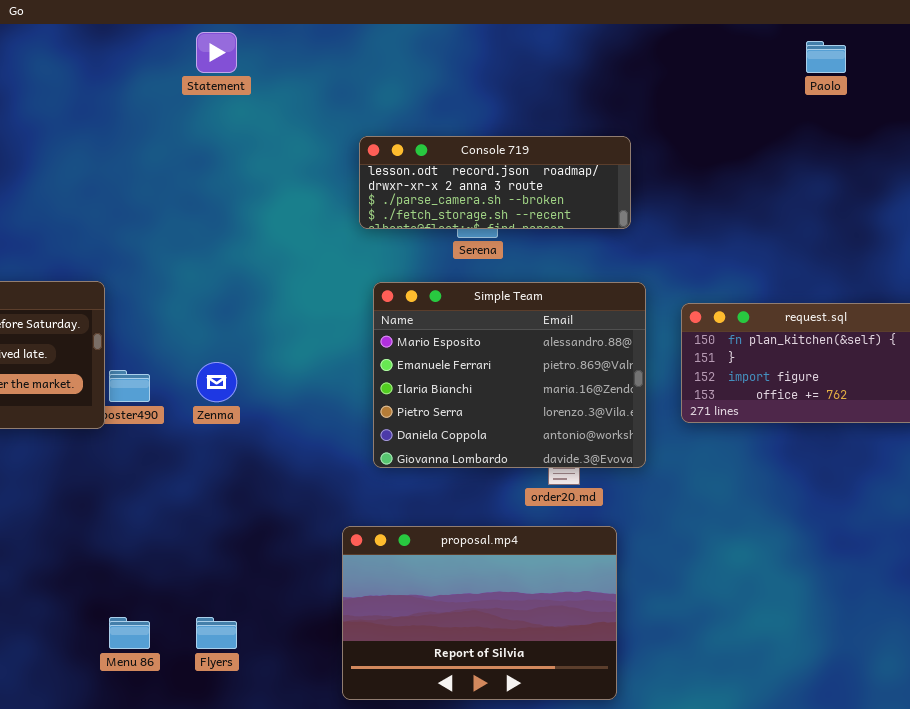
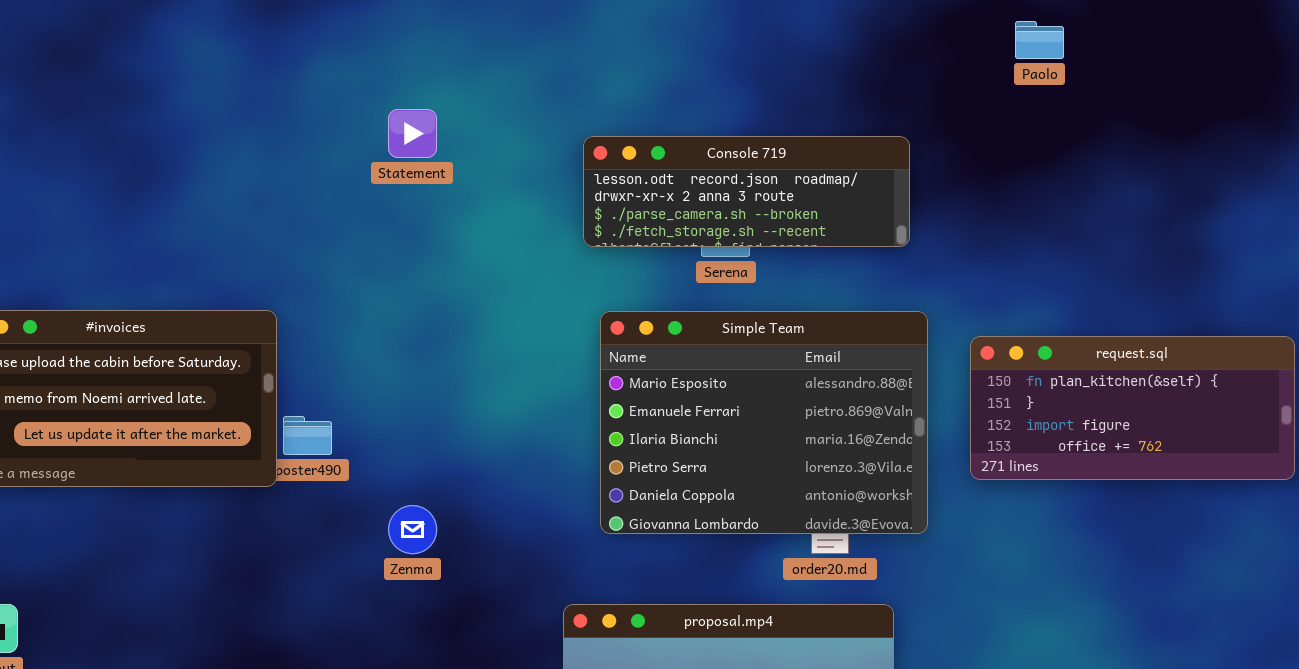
Statement: [196,32,237,73] -> [388,109,437,158], moved
Paolo: [806,41,846,73] -> [1015,21,1064,59], moved
Zenma: [196,362,237,402] -> [388,505,437,554], moved

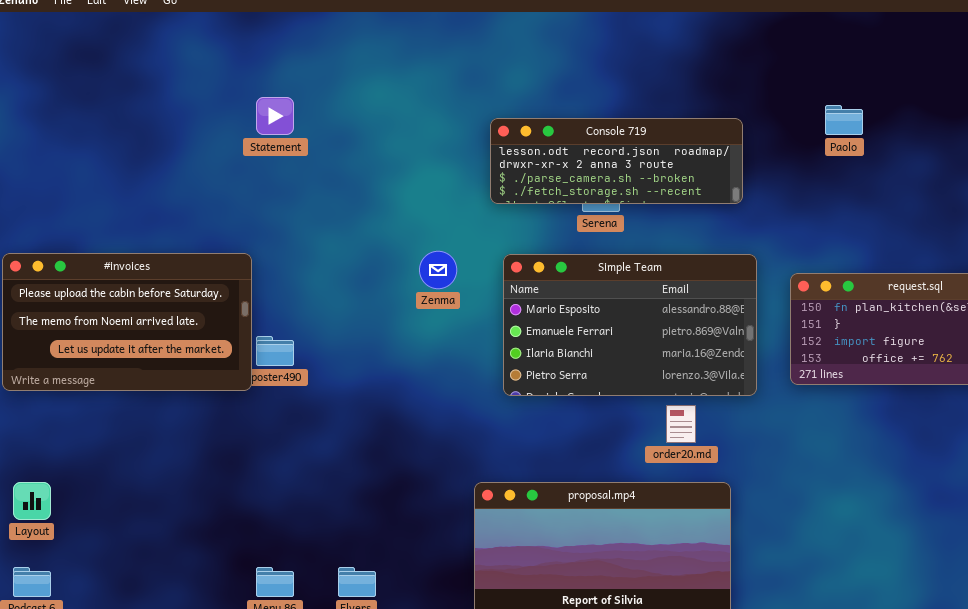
Paolo: [1015,21,1064,59] -> [825,105,863,135], moved
Statement: [388,109,437,158] -> [256,97,294,135], moved
Simple Team: [600,311,928,534] -> [503,254,757,396], resized
Zenma: [388,505,437,554] -> [419,251,457,289], moved

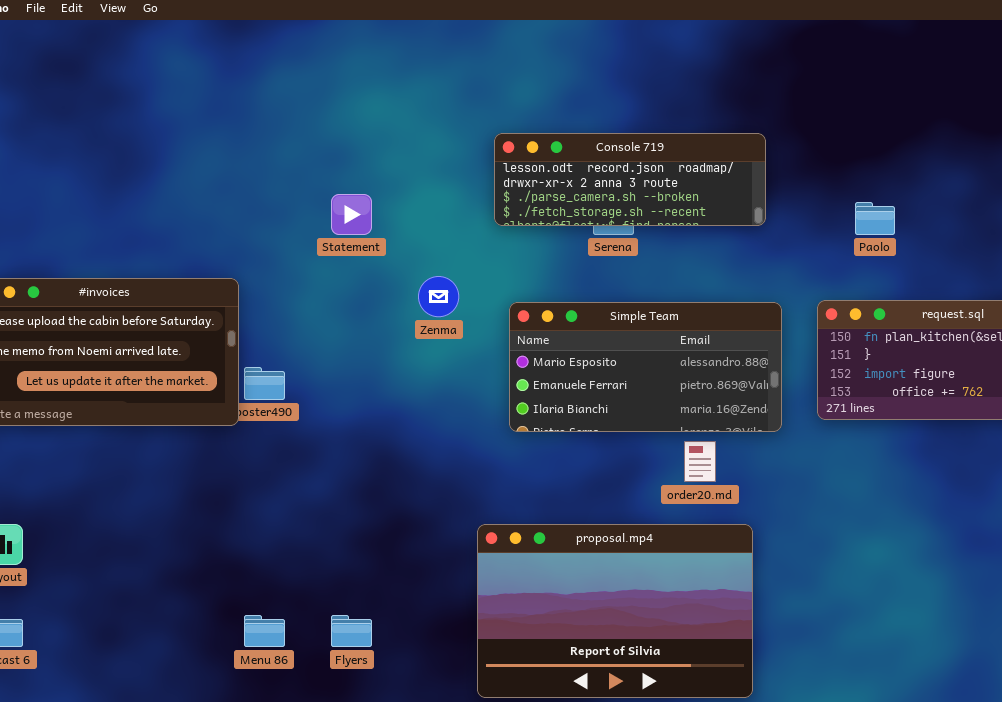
Statement: [256,97,294,135] -> [331,194,372,235], moved
Paolo: [825,105,863,135] -> [855,202,895,235], moved
Simple Team: [503,254,757,396] -> [509,302,782,432], resized

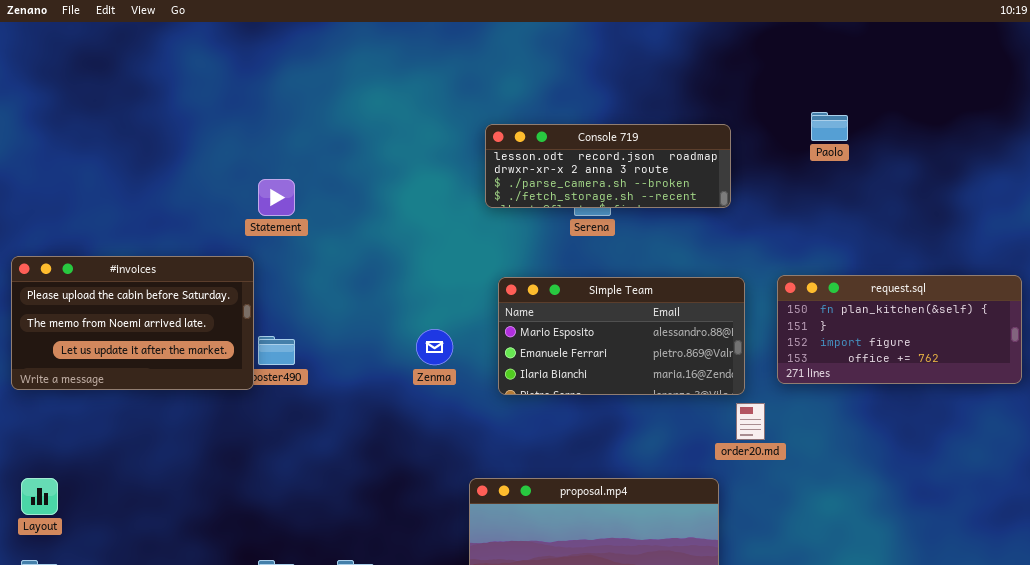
Statement: [331,194,372,235] -> [258,179,295,216], moved
Paolo: [855,202,895,235] -> [811,112,848,141], moved
Zenma: [418,276,459,317] -> [416,329,453,365], moved
order20.md: [684,441,716,482] -> [736,403,765,440], moved

